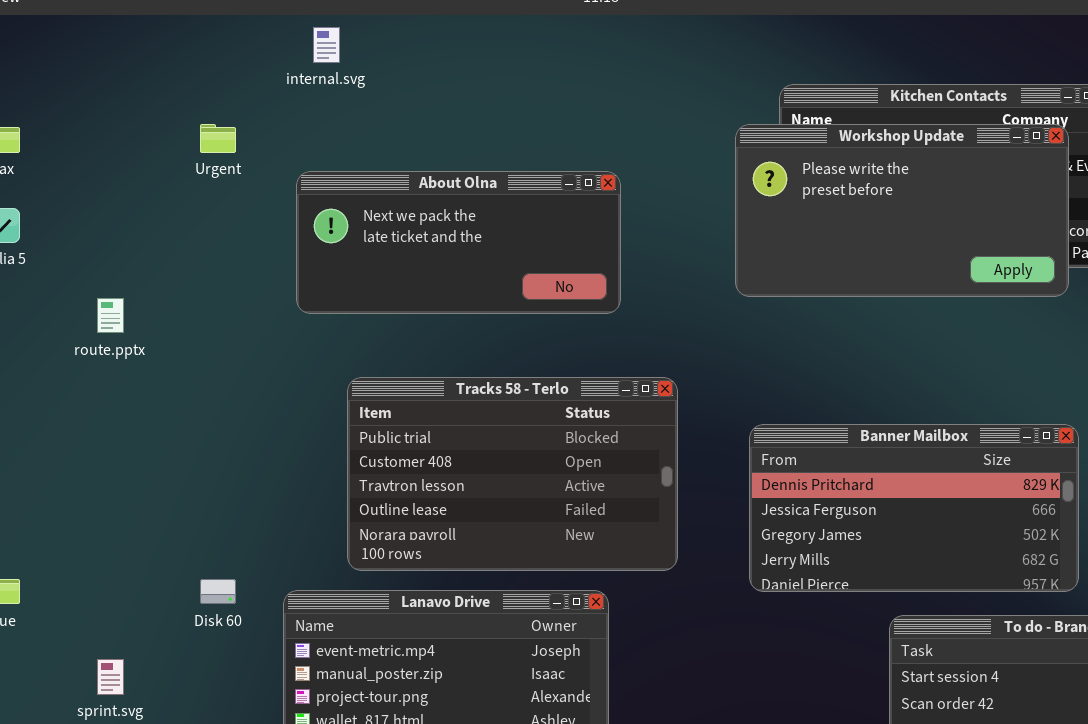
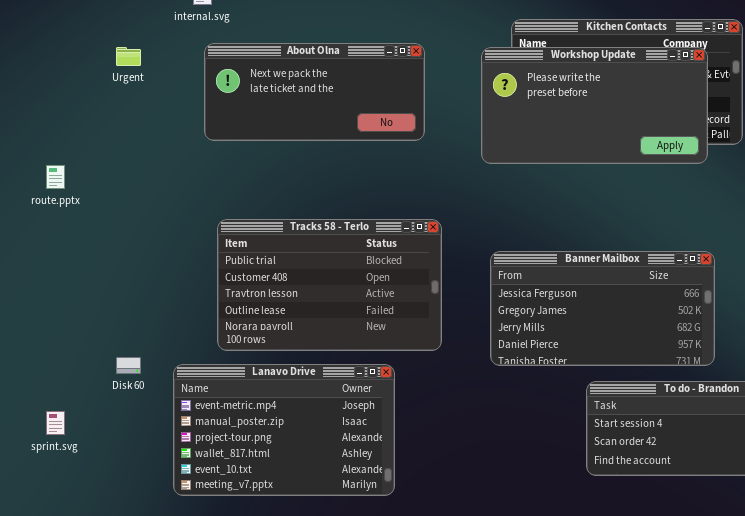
About Olna: [296,171,621,314] -> [204,43,425,141], moved
Banner Mailbox: [749,424,1079,592] -> [490,251,715,366], scrolled down 1 row

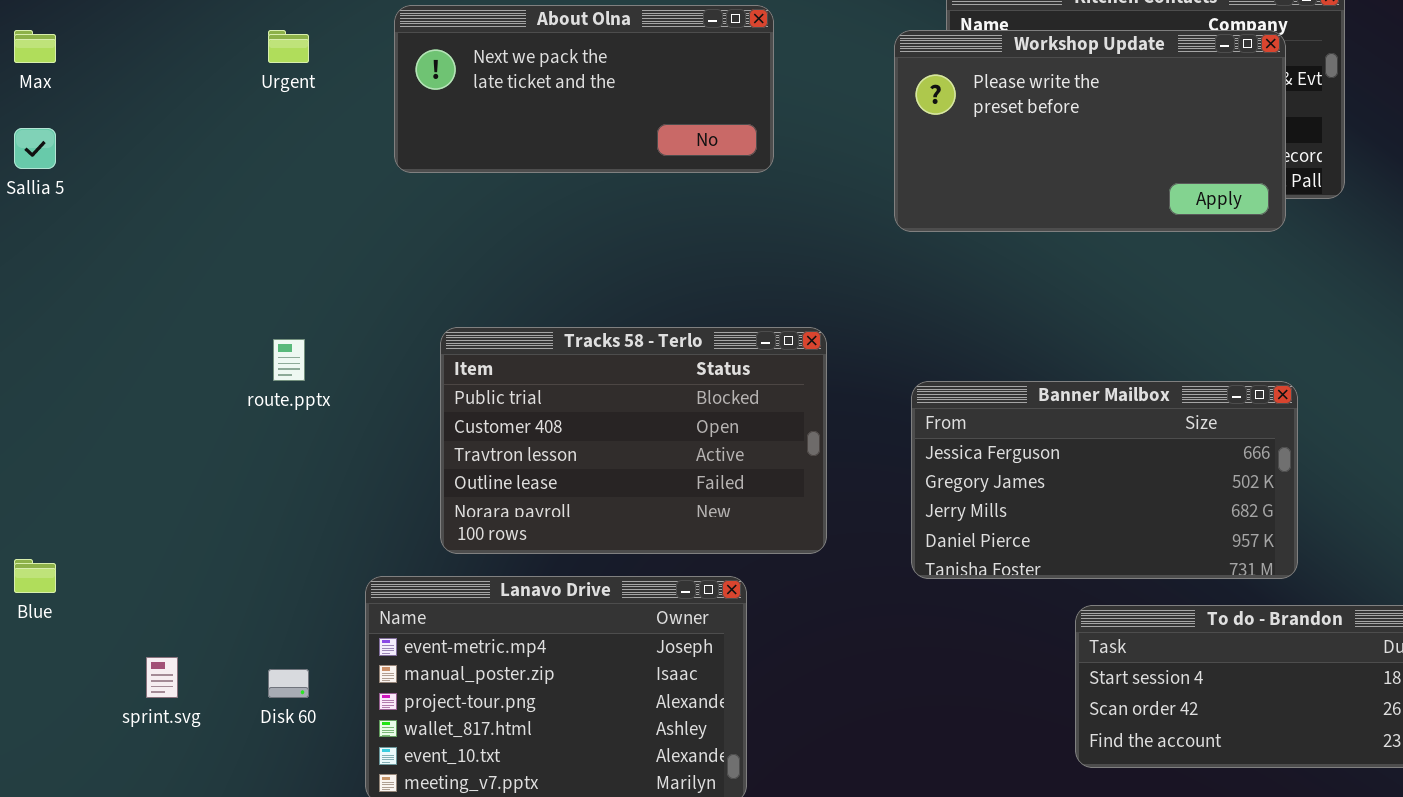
About Olna: [204,43,425,141] -> [394,5,774,173], moved
route.pptx: [46,165,65,189] -> [273,339,305,381], moved
Disk 60: [116,357,141,374] -> [268,669,309,698], moved

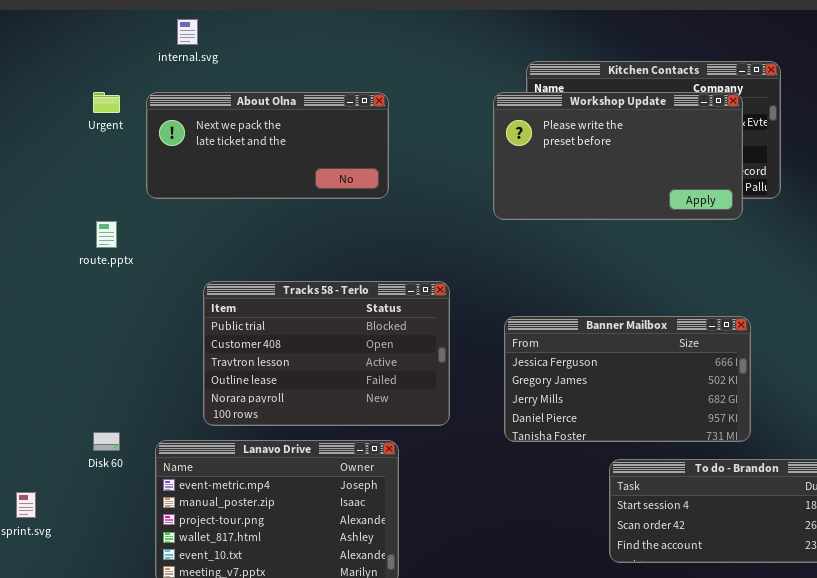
About Olna: [394,5,774,173] -> [146,92,389,199], moved
route.pptx: [273,339,305,381] -> [96,221,117,248], moved
Disk 60: [268,669,309,698] -> [93,432,120,451], moved

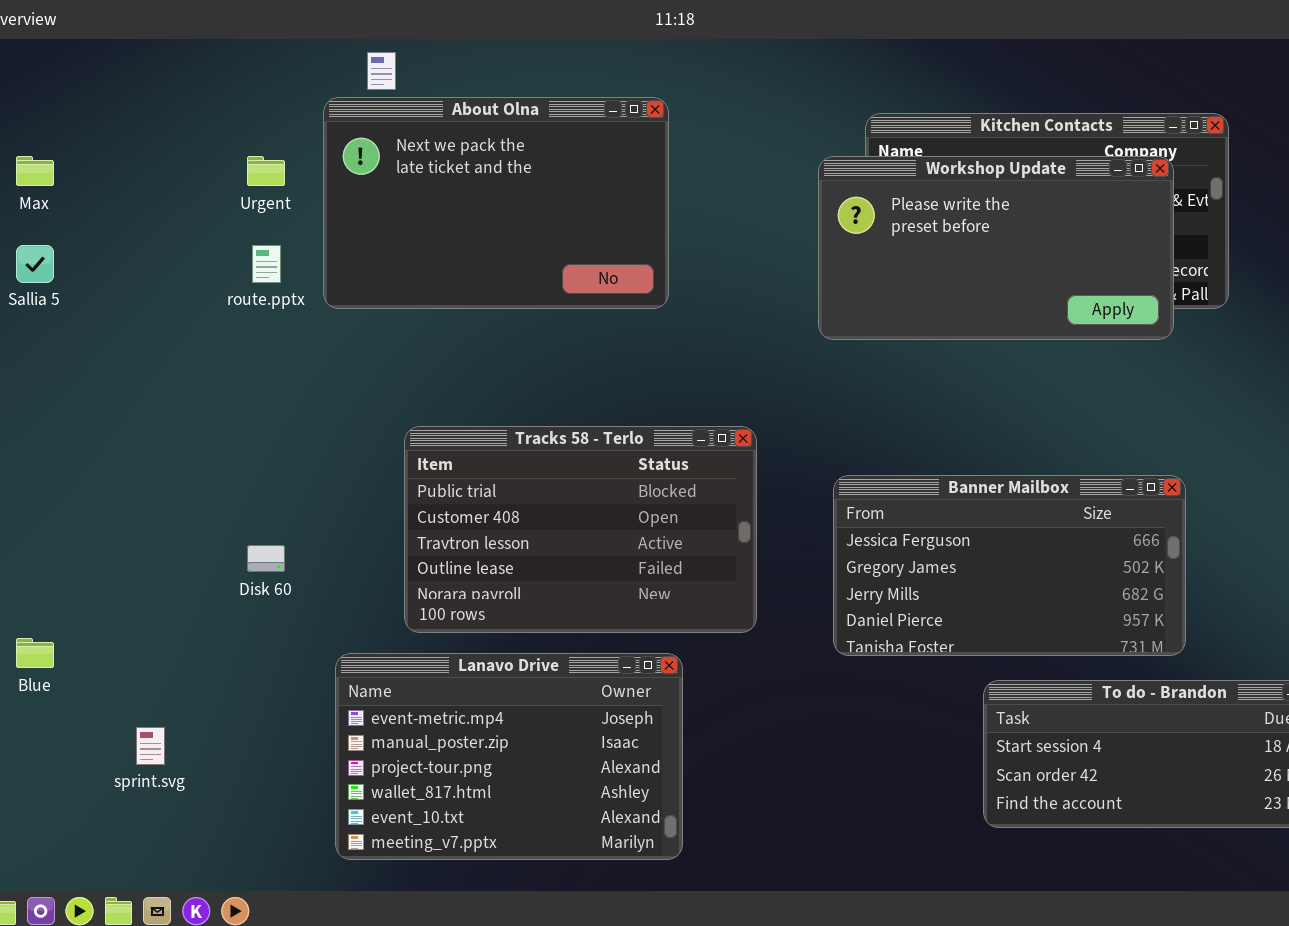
About Olna: [146,92,389,199] -> [323,97,669,309], resized
route.pptx: [96,221,117,248] -> [252,245,281,283], moved
Disk 60: [93,432,120,451] -> [247,545,285,572], moved

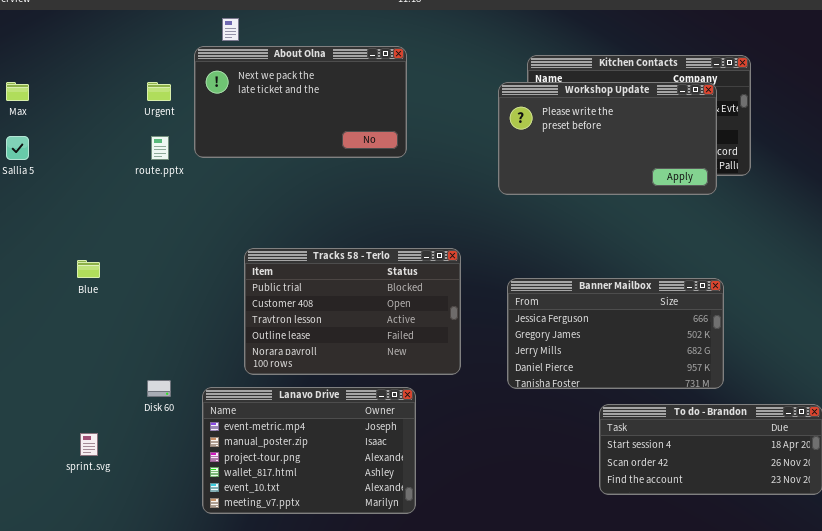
About Olna: [323,97,669,309] -> [194,46,407,158], resized
Disk 60: [247,545,285,572] -> [147,380,171,397], moved
Blue: [16,638,54,668] -> [77,260,100,278], moved

